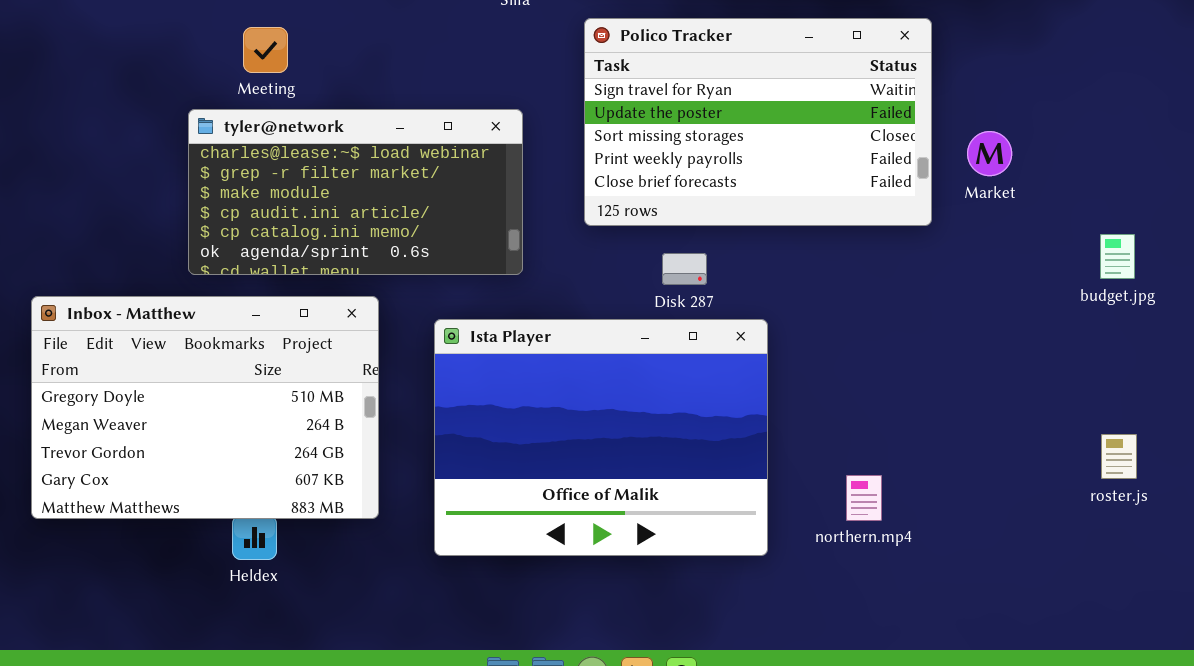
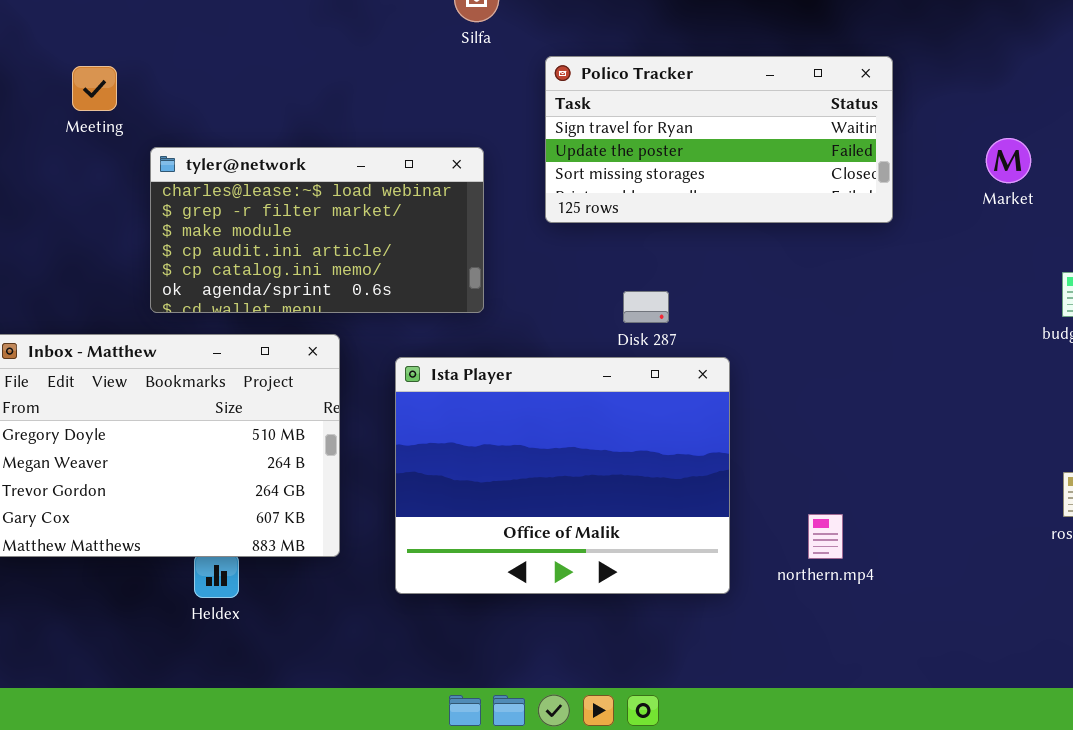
Polico Tracker: [584,18,932,226] -> [545,56,893,223], resized
Meeting: [243,27,288,73] -> [72,66,117,111], moved
Market: [967,131,1012,176] -> [986,138,1031,183], moved

